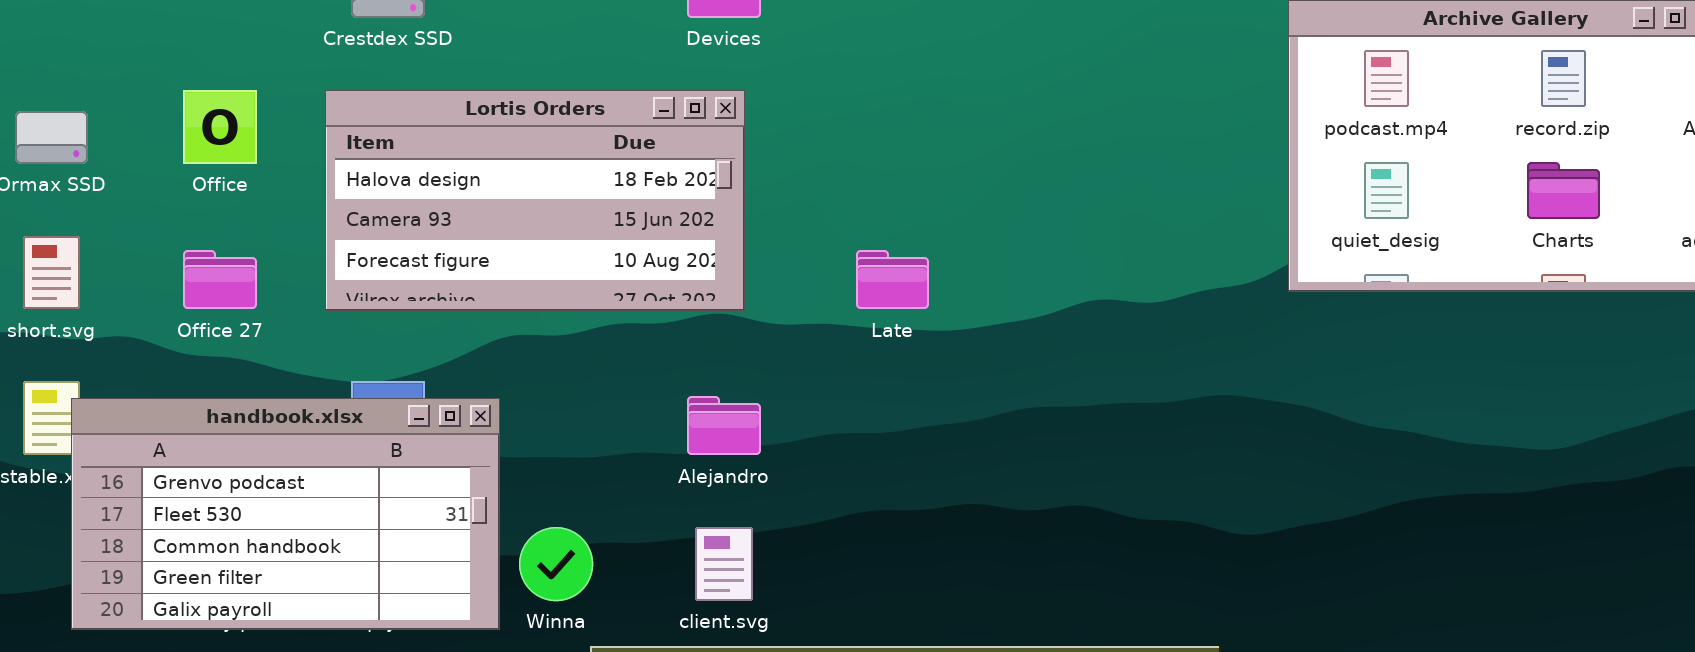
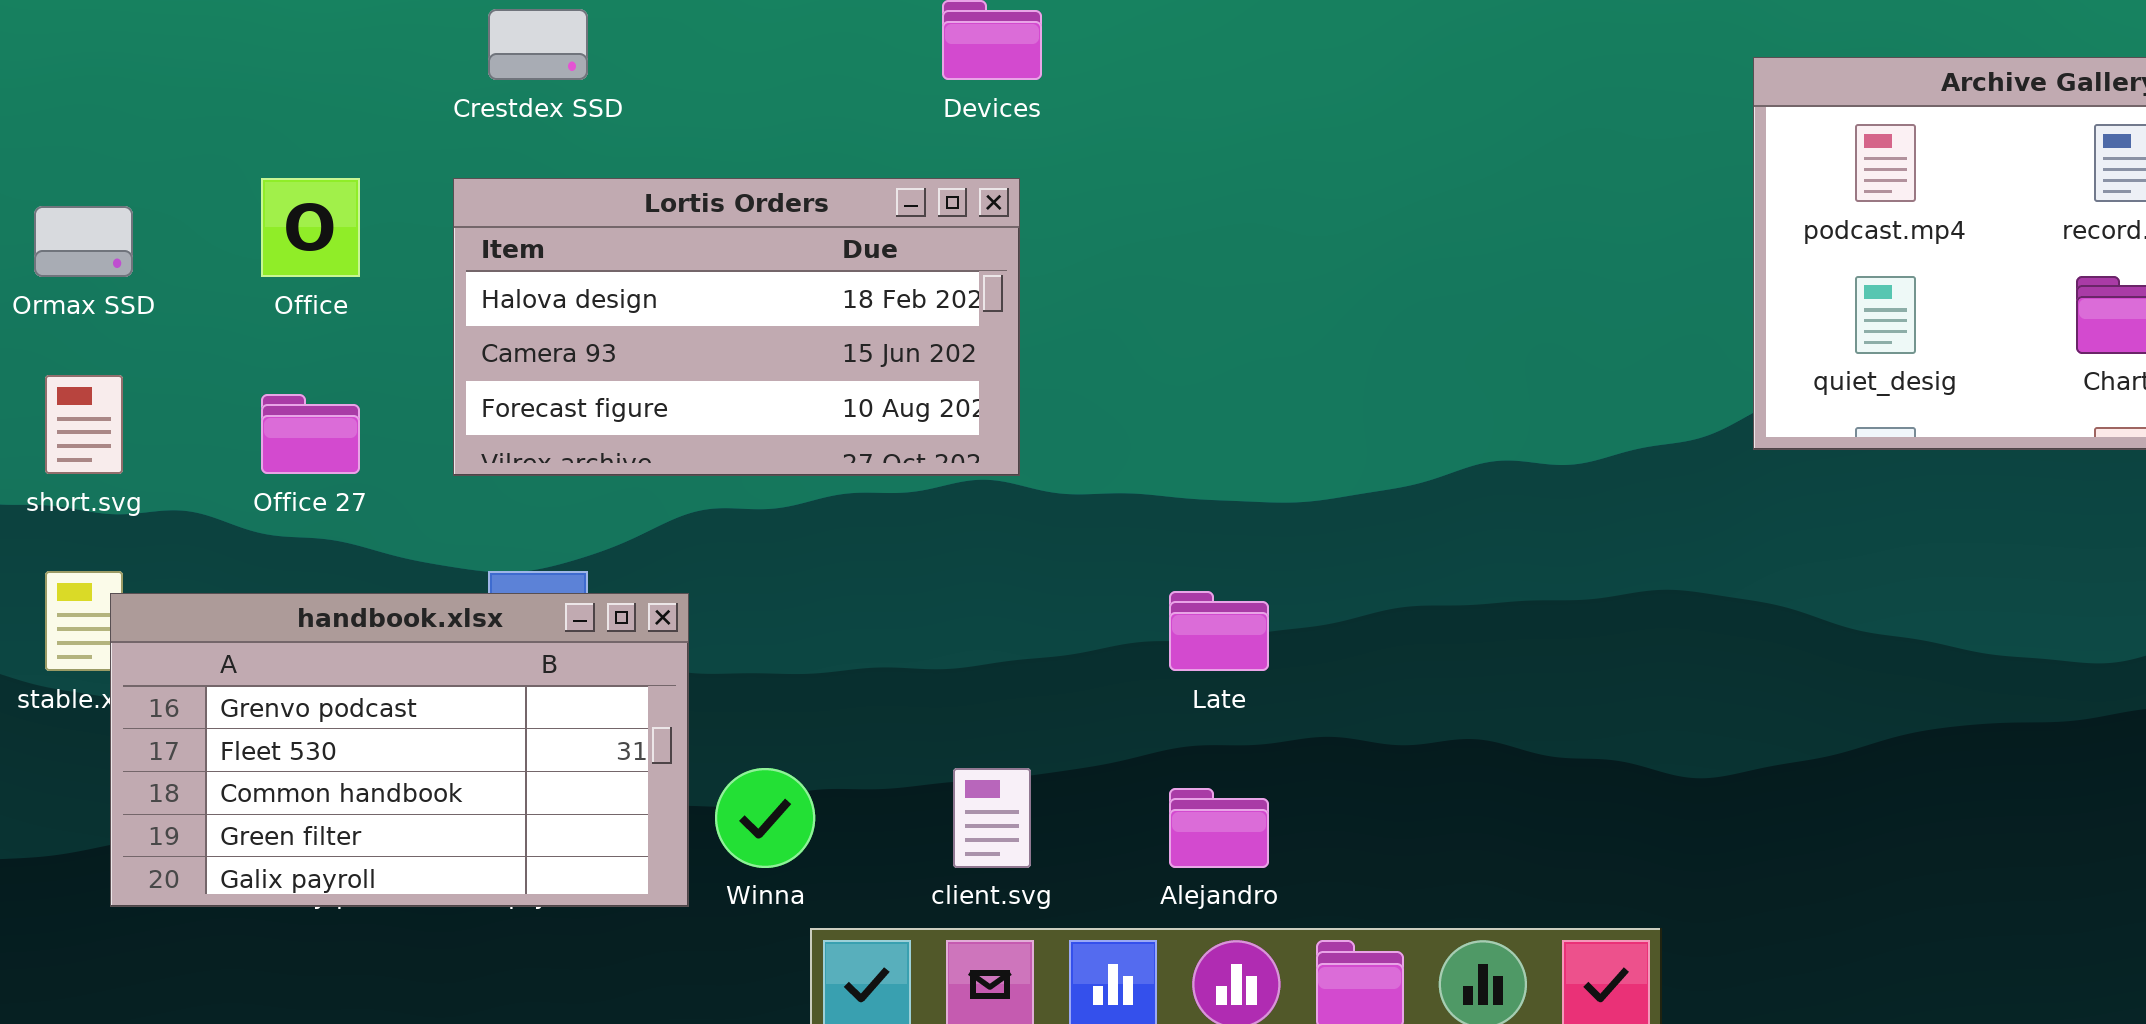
Late: [856,250,929,309] -> [1169,591,1269,671], moved
Alejandro: [687,396,761,455] -> [1169,788,1269,868], moved

